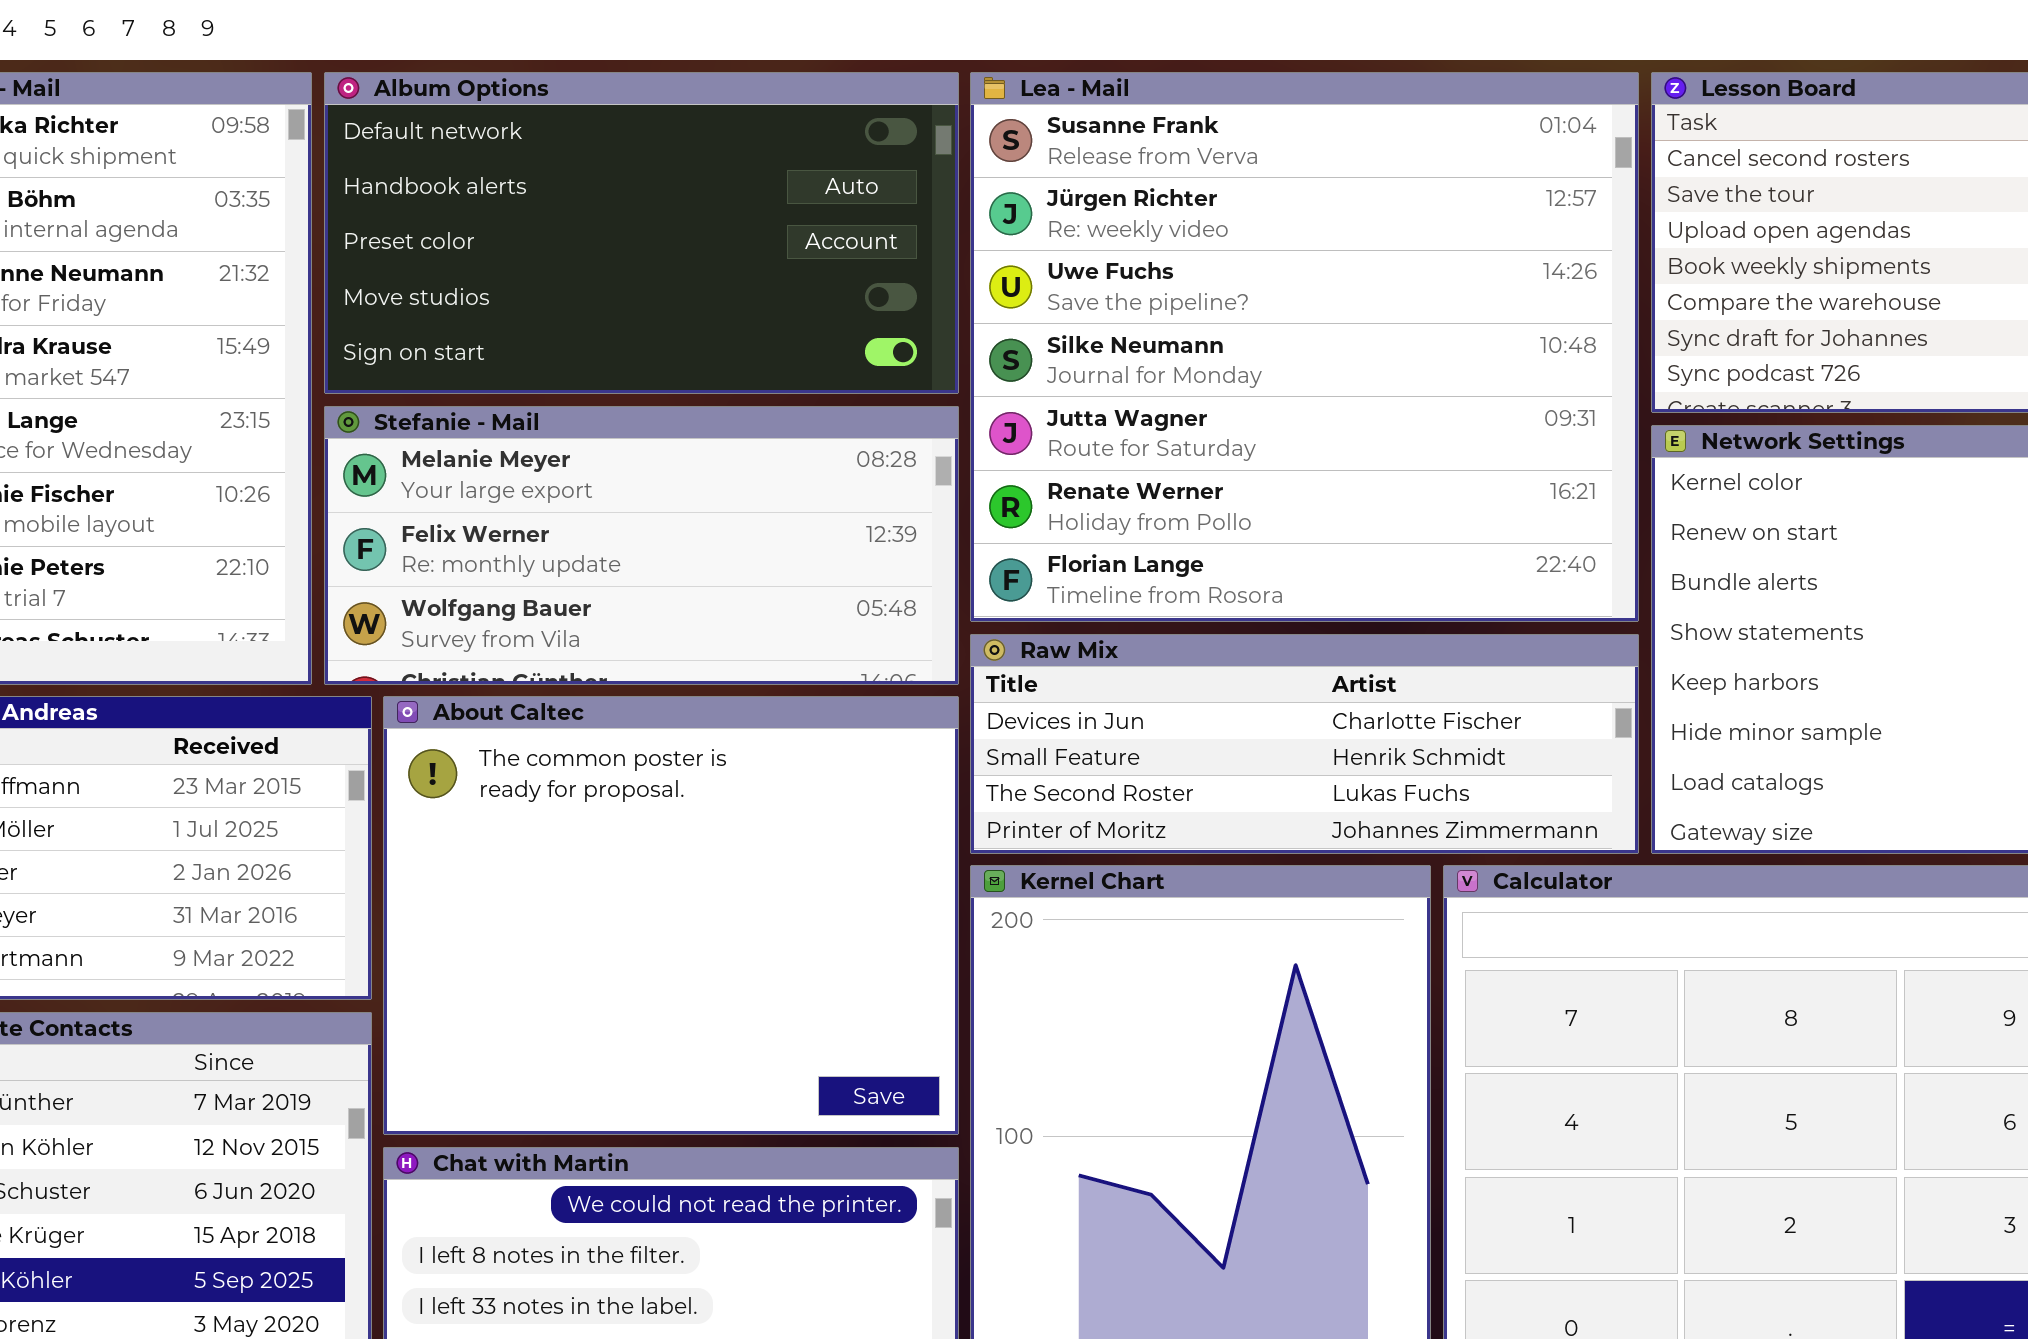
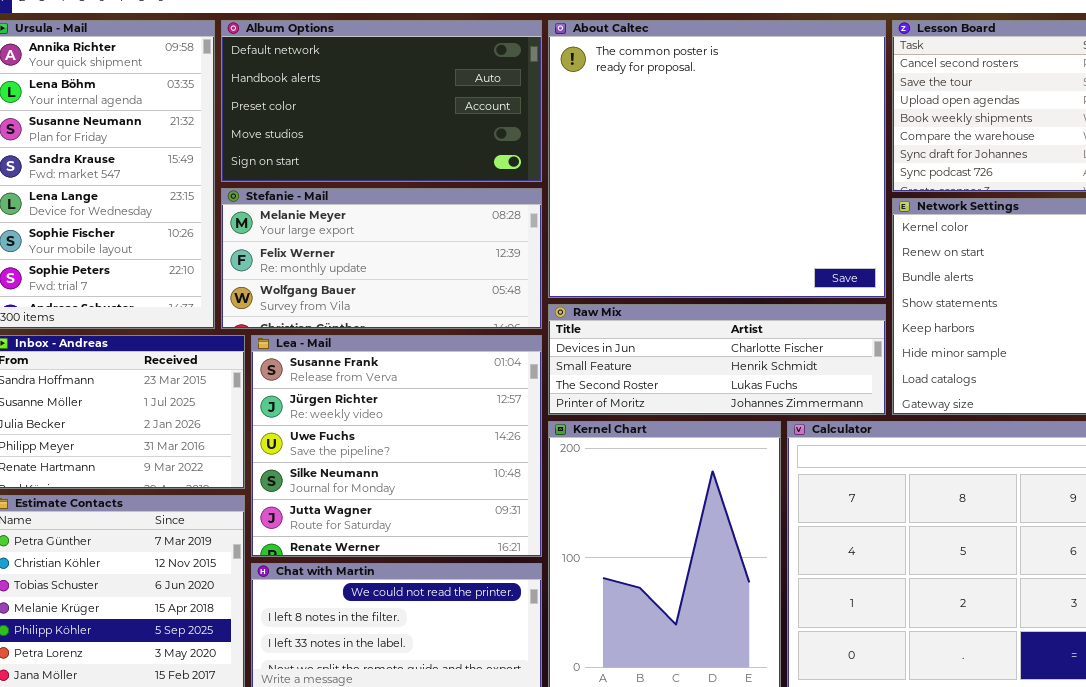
Lea - Mail: [970,72,1639,622] -> [251,335,542,557], moved, resized
About Caltec: [383,696,959,1135] -> [548,20,886,298], moved, resized

